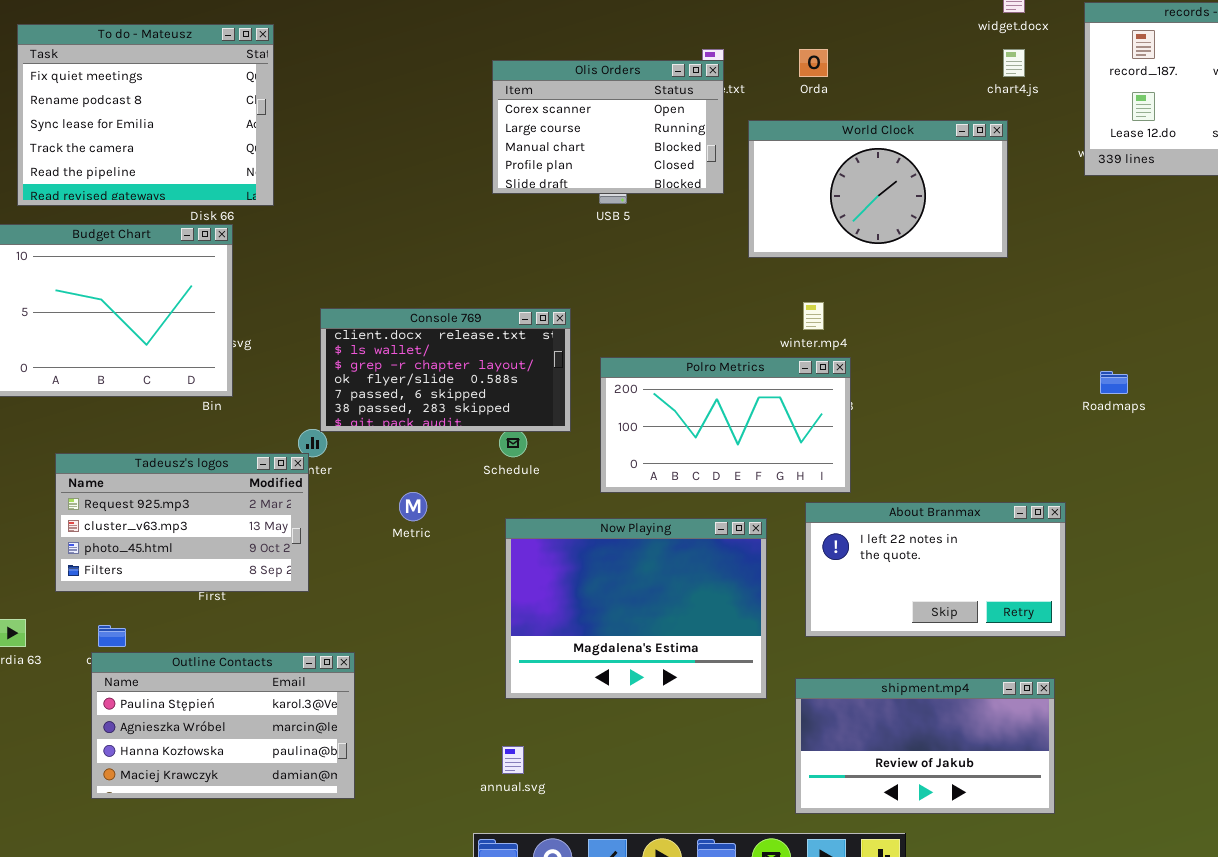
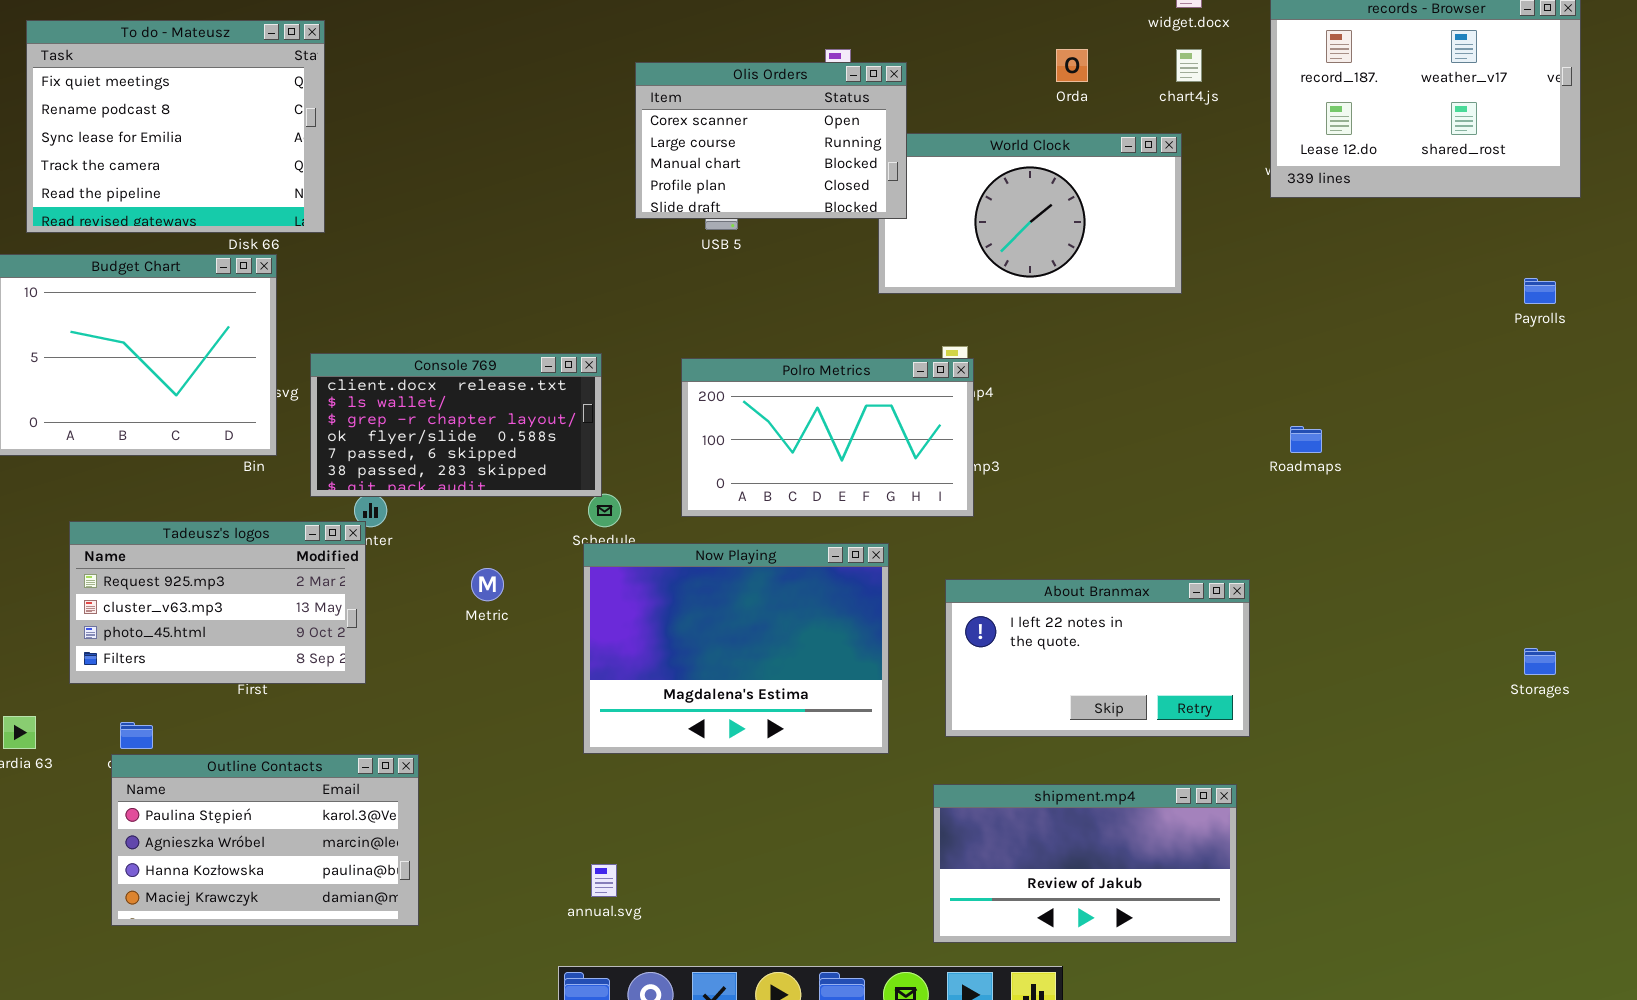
Orda: [799,49,828,77] -> [1056,49,1088,82], moved
Olis Orders: [492,60,724,194] -> [635,62,907,219], moved
Console 769: [320,308,571,432] -> [310,353,602,497], moved
Polro Metrics: [600,357,851,493] -> [681,358,974,517], moved
Now Playing: [505,518,767,699] -> [583,543,889,754], moved

